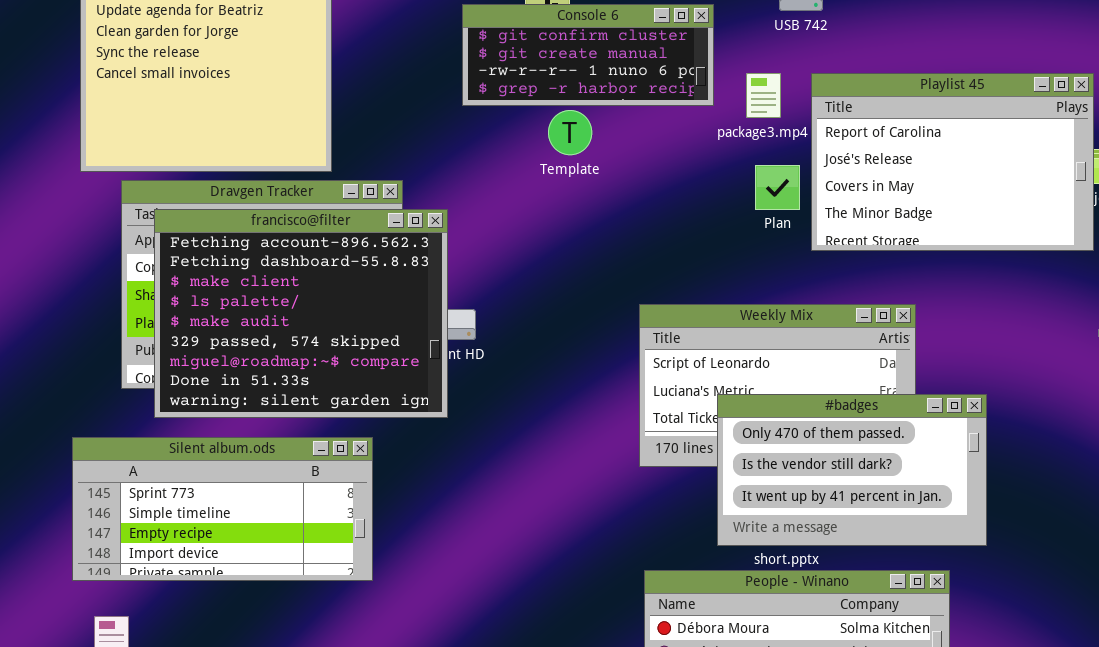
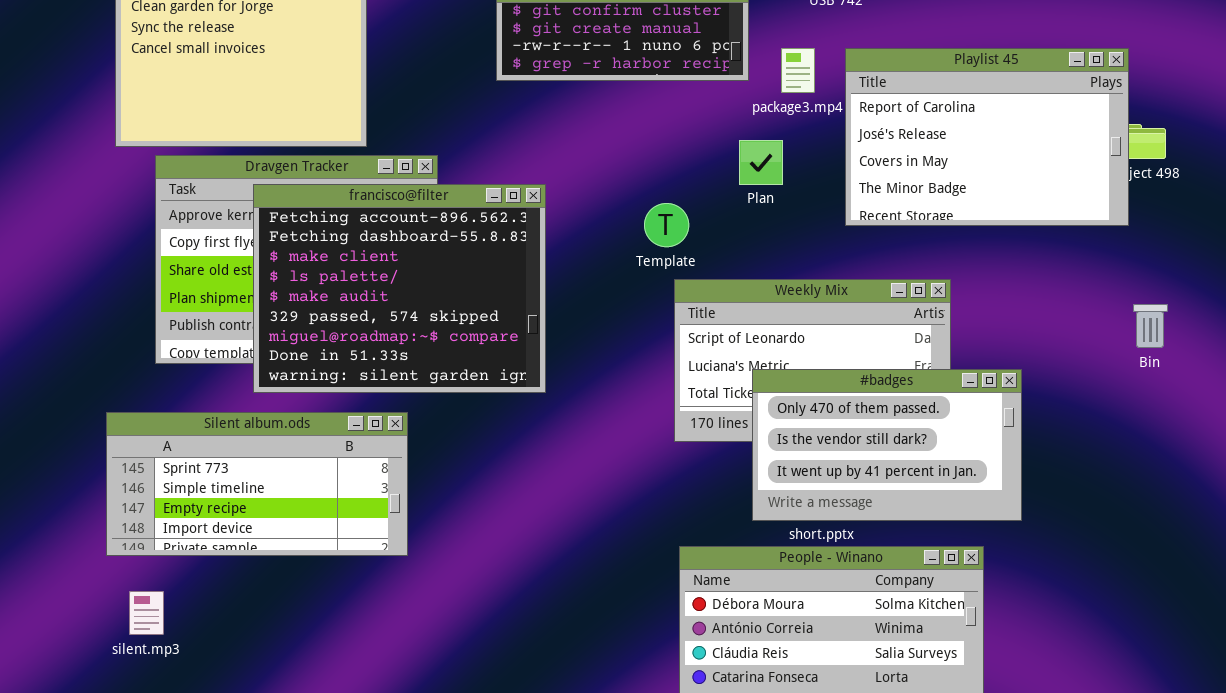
Template: [548,110,592,155] -> [644,203,689,247], moved
Plan: [755,165,800,210] -> [739,140,783,185], moved
francisco@filter: [154,209,448,418] -> [253,184,546,393], moved

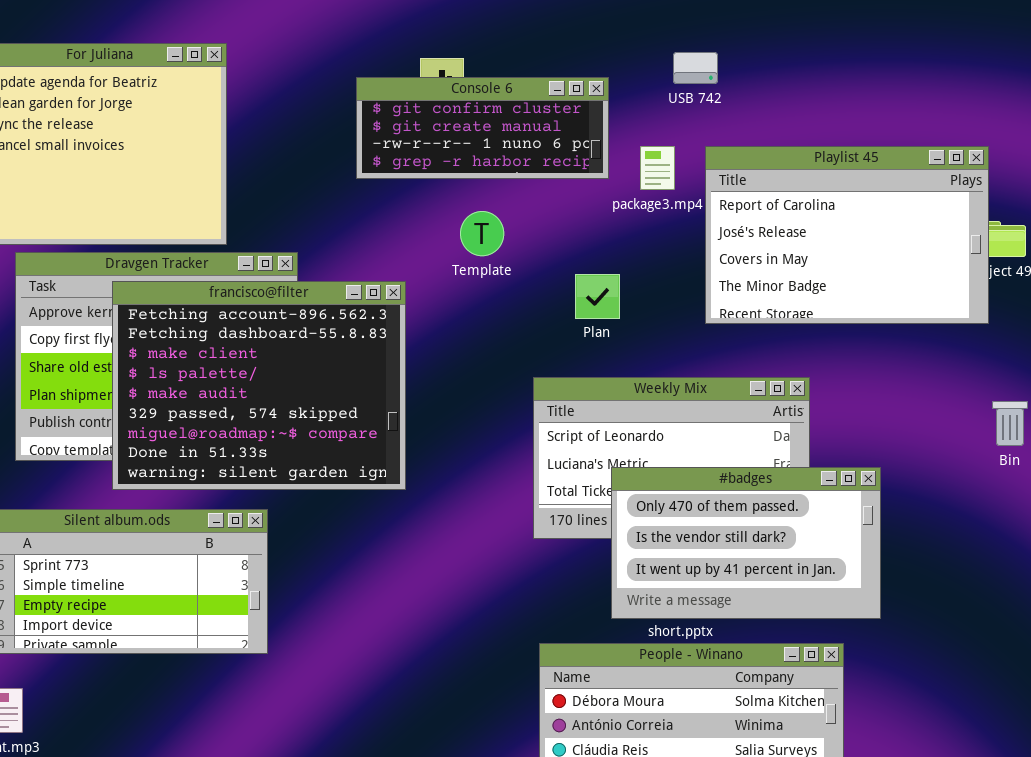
Plan: [739,140,783,185] -> [575,274,620,319], moved
Template: [644,203,689,247] -> [460,211,504,256], moved

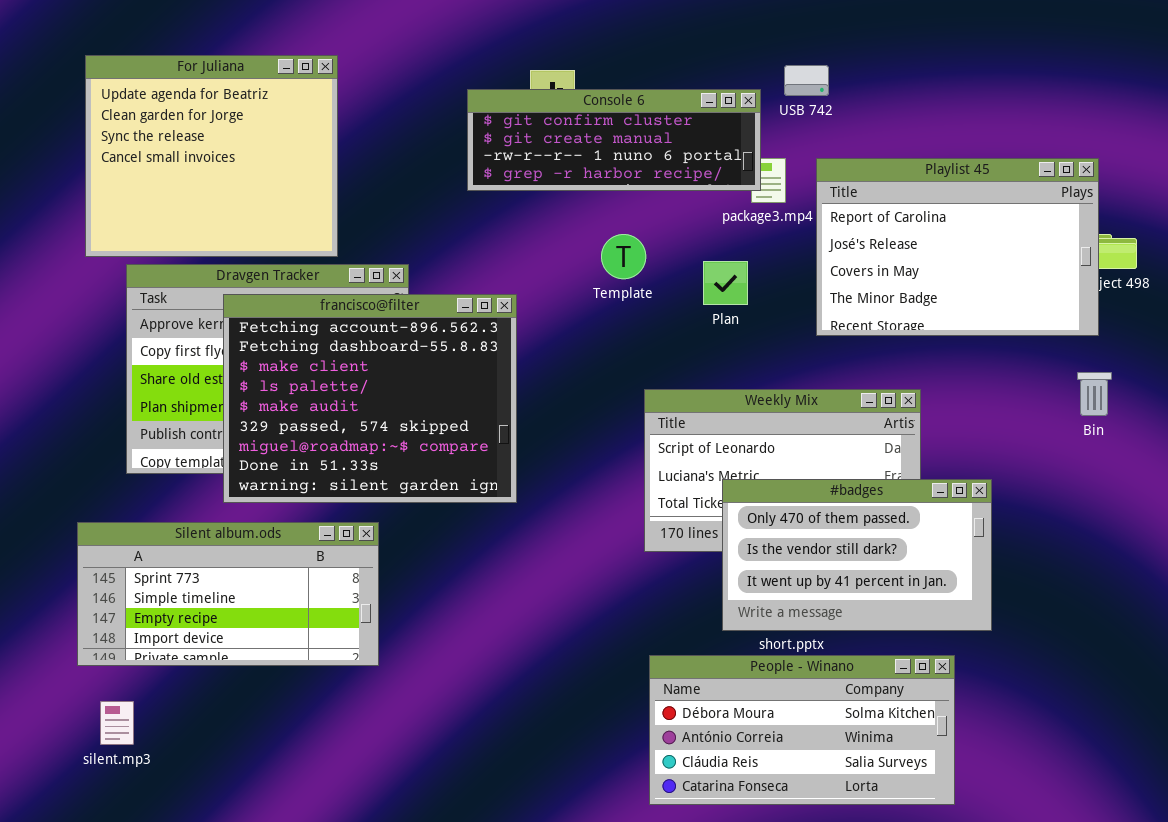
Console 6: [356,77,609,179] -> [467,89,761,191], resized
Template: [460,211,504,256] -> [601,234,646,279], moved
Plan: [575,274,620,319] -> [703,261,748,305], moved
Bin: [992,401,1028,446] -> [1077,372,1112,416], moved

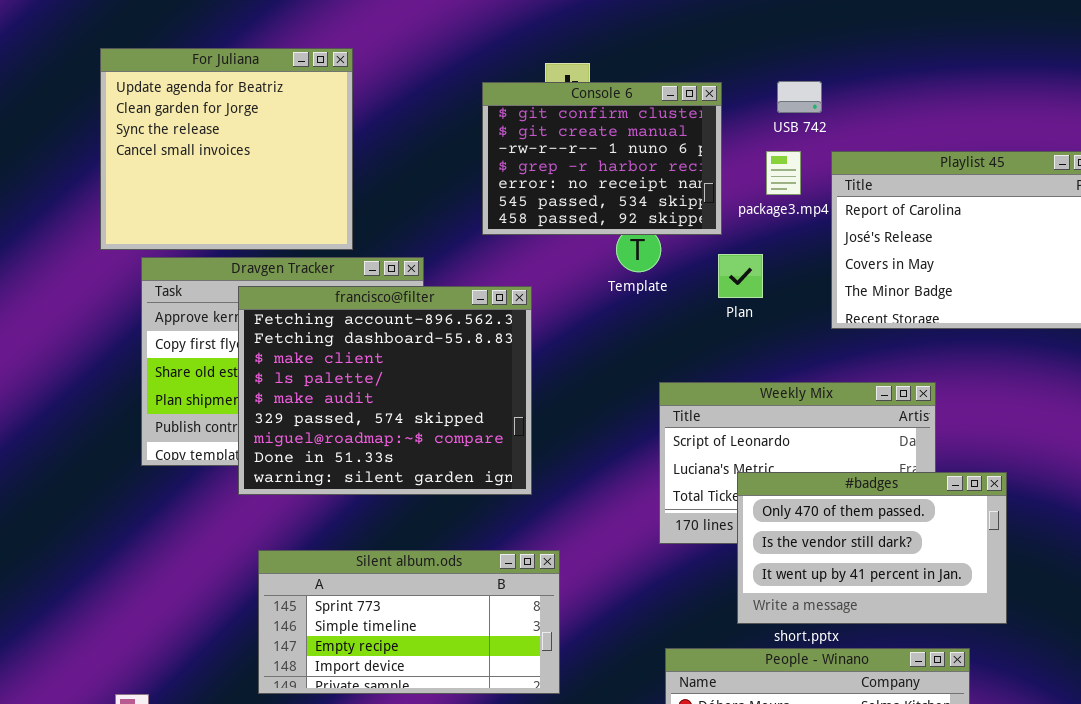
USB 742: [784,65,829,96] -> [777,81,822,113], moved
Console 6: [467,89,761,191] -> [482,82,722,235], resized
Silent album.ods: [77,522,379,666] -> [258,550,560,694], moved

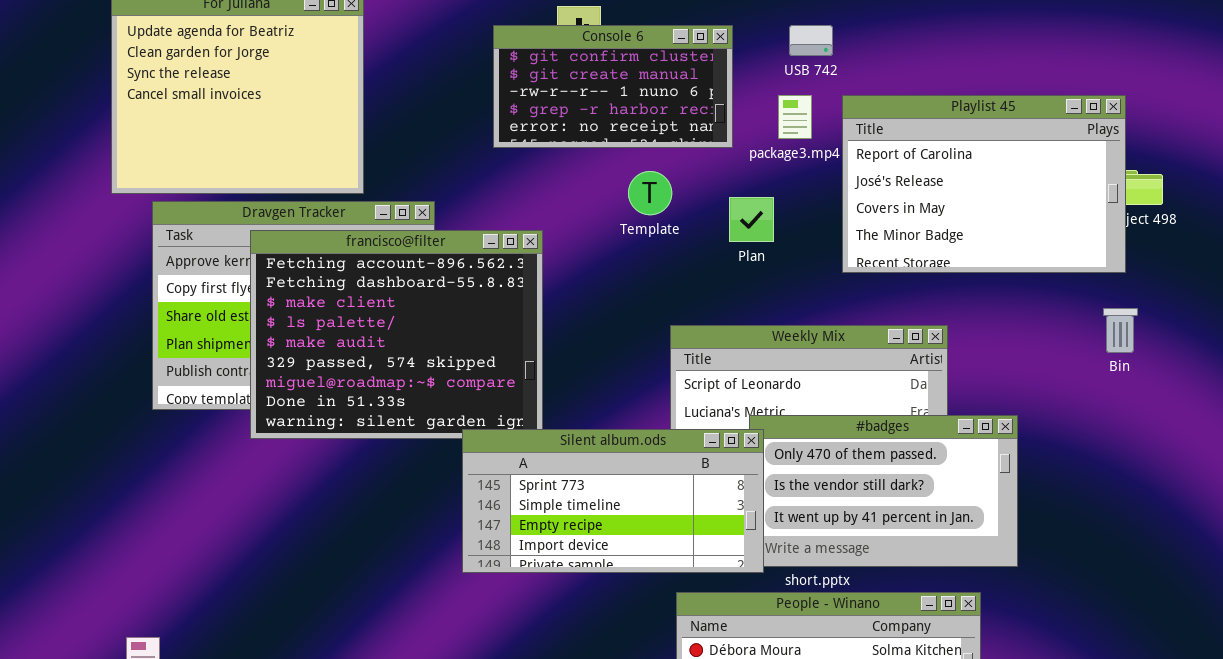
Console 6: [482,82,722,235] -> [493,25,733,148], resized
Silent album.ods: [258,550,560,694] -> [462,429,764,573], moved

